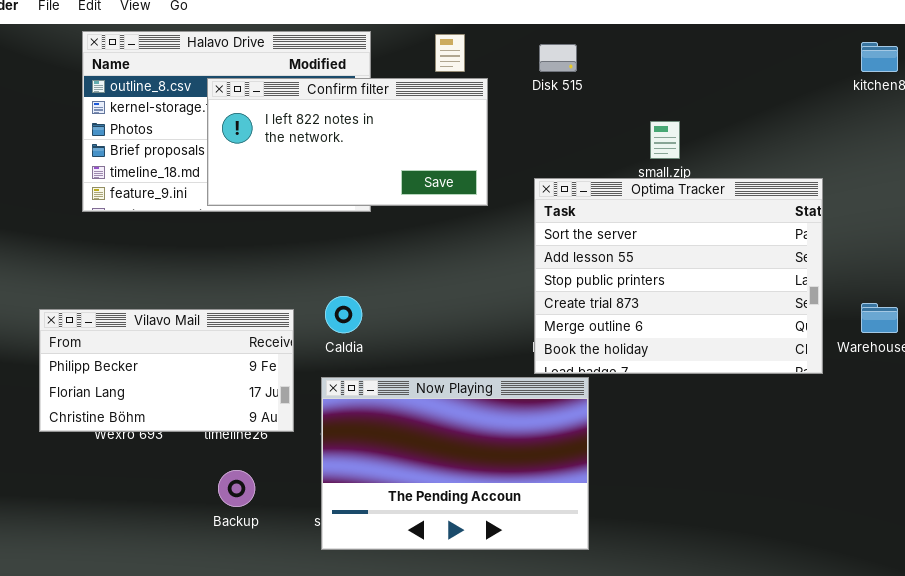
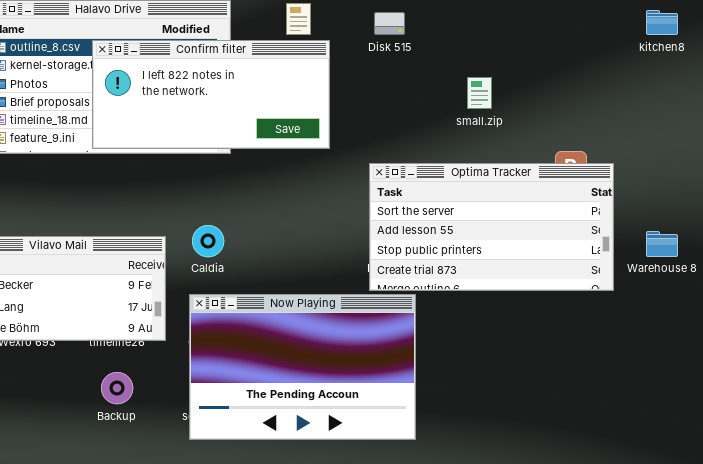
Optima Tracker: [534,178,823,374] -> [369,163,614,291], resized

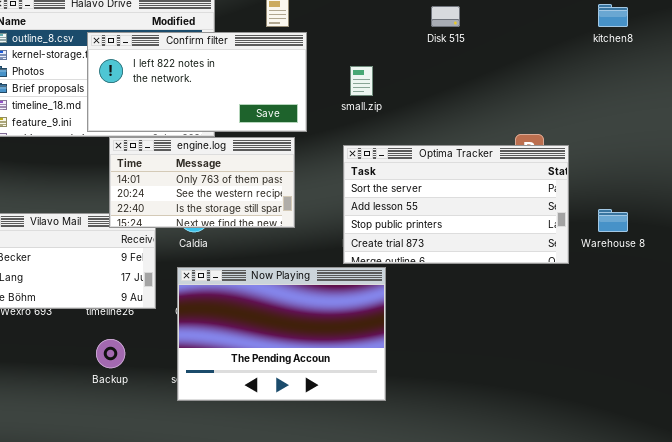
Disk 515: [374,12,405,35] -> [431,6,460,27], moved
small.zip: [467,77,492,109] -> [350,66,373,96], moved
engine.log: none -> [109,137,295,228], opened

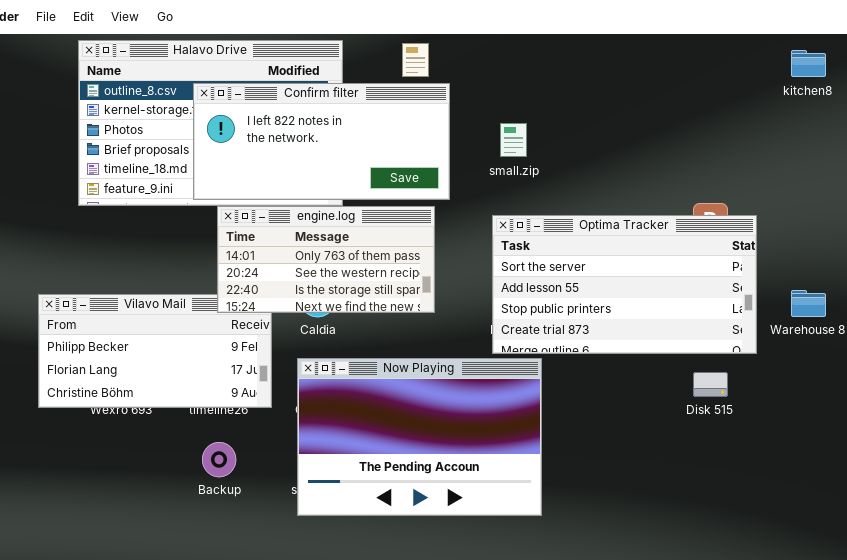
Disk 515: [431,6,460,27] -> [693,372,728,397], moved

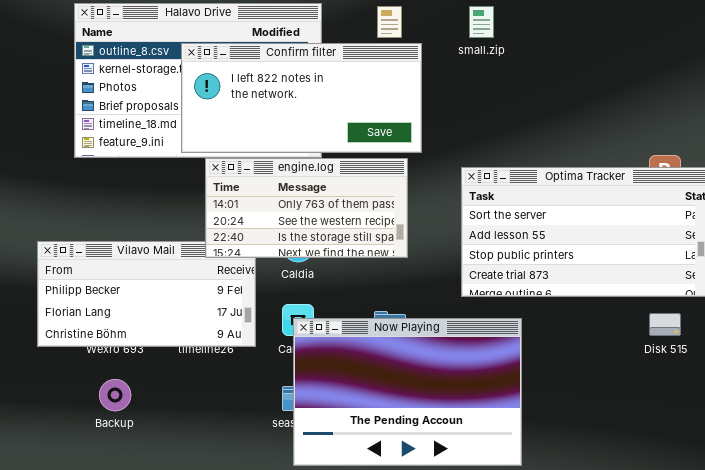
small.zip: [500,123,527,157] -> [469,6,494,38], moved
Now Playing: [297,358,542,516] -> [293,318,522,466], moved
Backup: [202,442,236,477] -> [99,379,131,411], moved

